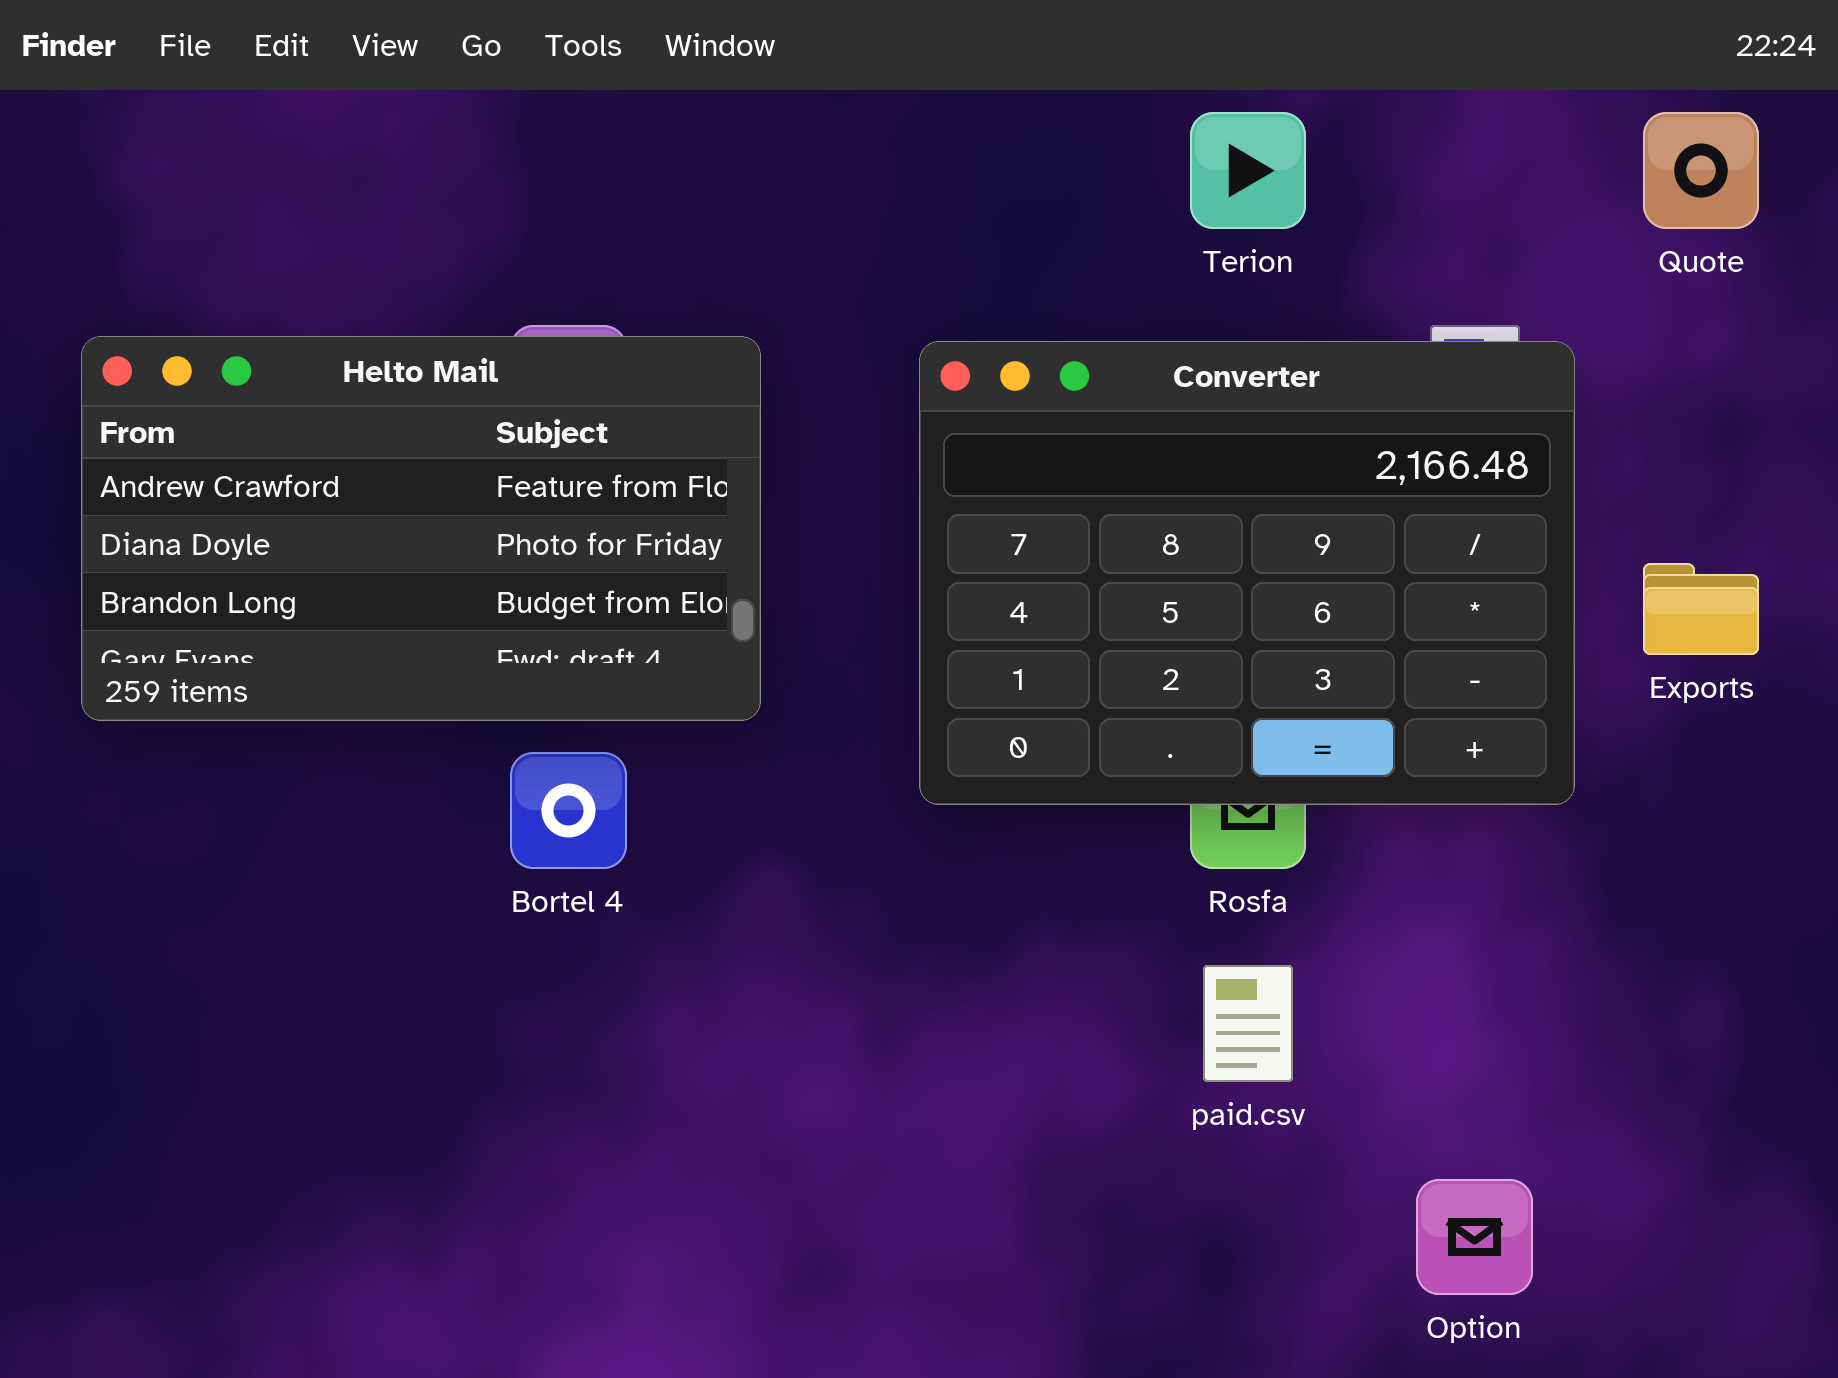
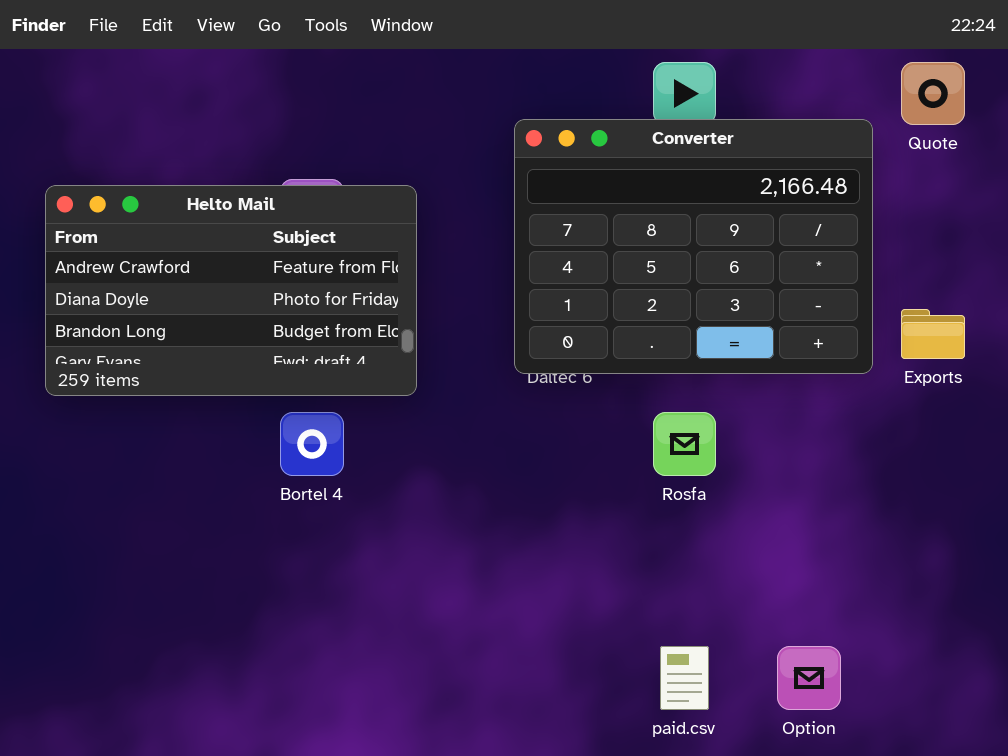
Converter: [919,341,1575,805] -> [514,119,873,374], moved
paid.csv: [1203,965,1293,1082] -> [660,646,709,710], moved

